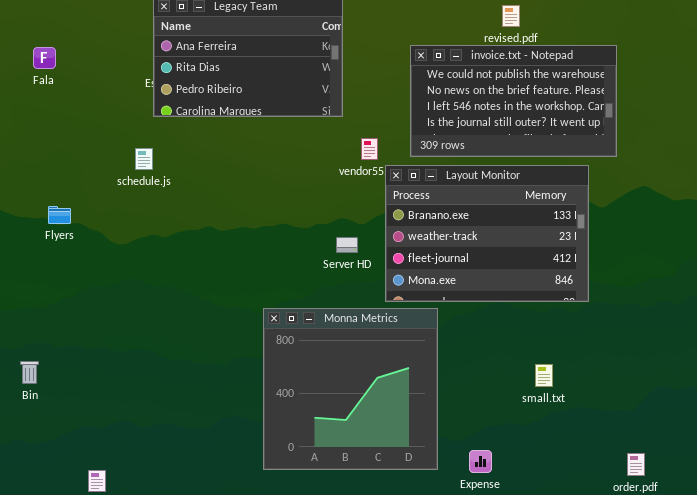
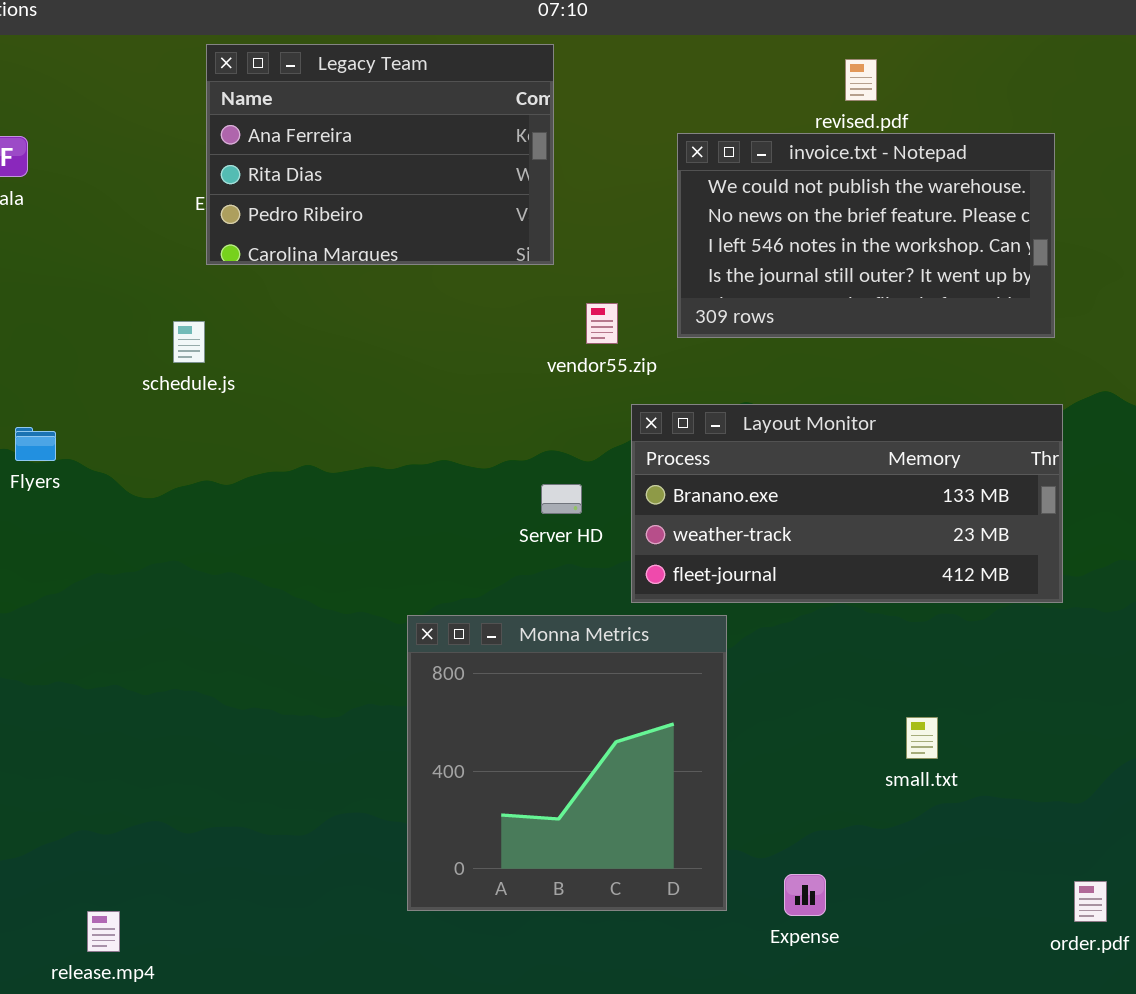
Layout Monitor: [385,165,589,302] -> [631,404,1063,603], resized

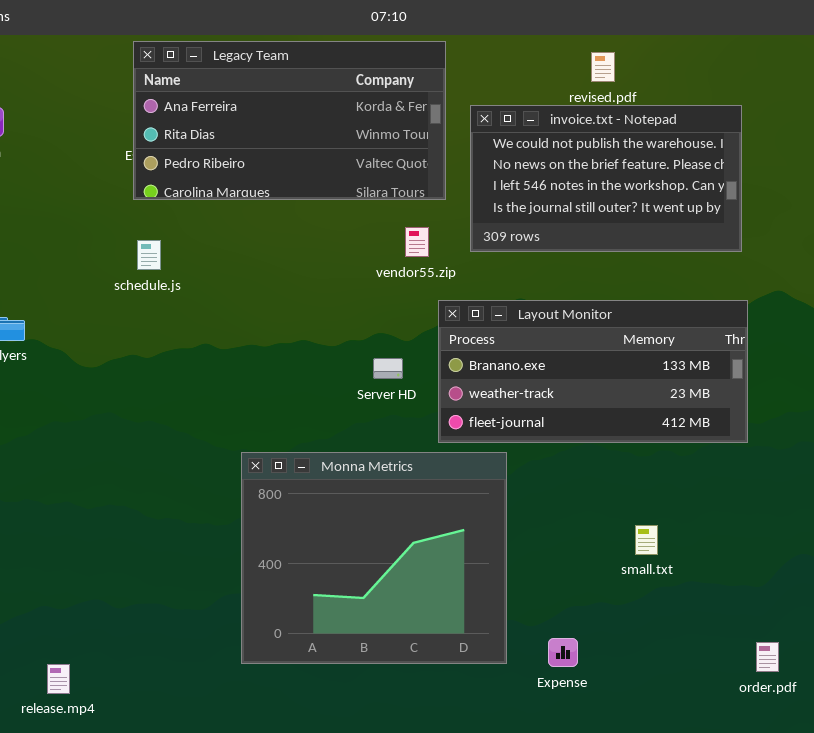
Legacy Team: [206,44,554,265] -> [133,41,446,200], resized
schedule.js: [173,321,205,363] -> [137,240,161,270], moved
Monna Metrics: [407,615,727,911] -> [241,452,507,664], resized

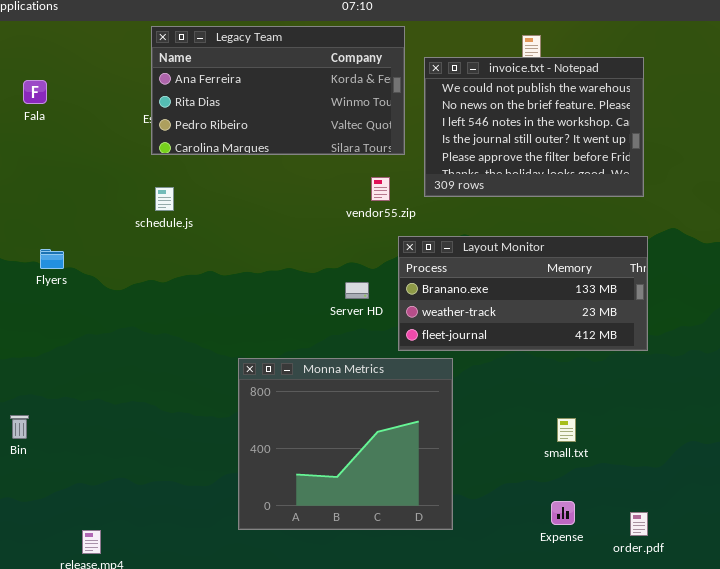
invoice.txt - Notepad: [470,105,742,252] -> [424,57,644,197], resized
Expense: [548,638,578,667] -> [551,501,575,525], moved
order.pdf: [756,642,779,672] -> [630,512,648,536], moved

